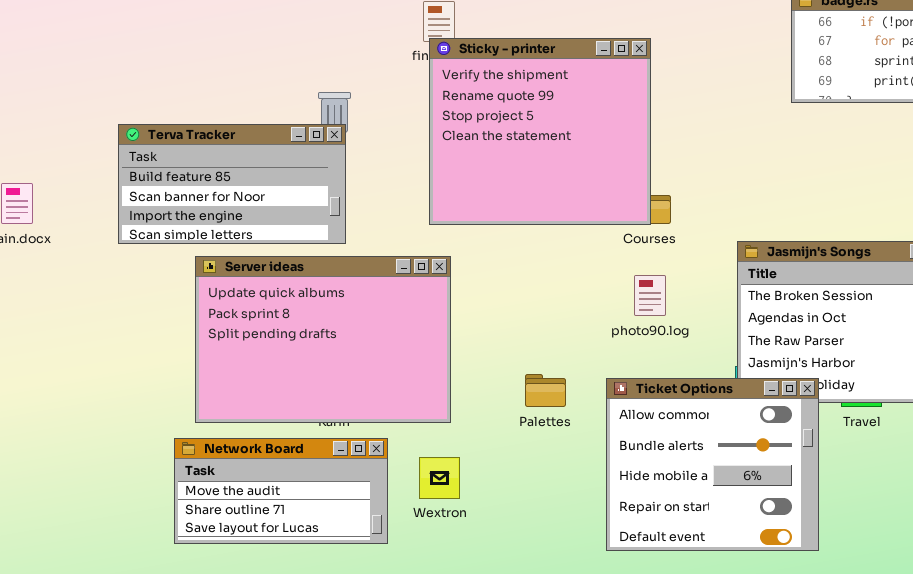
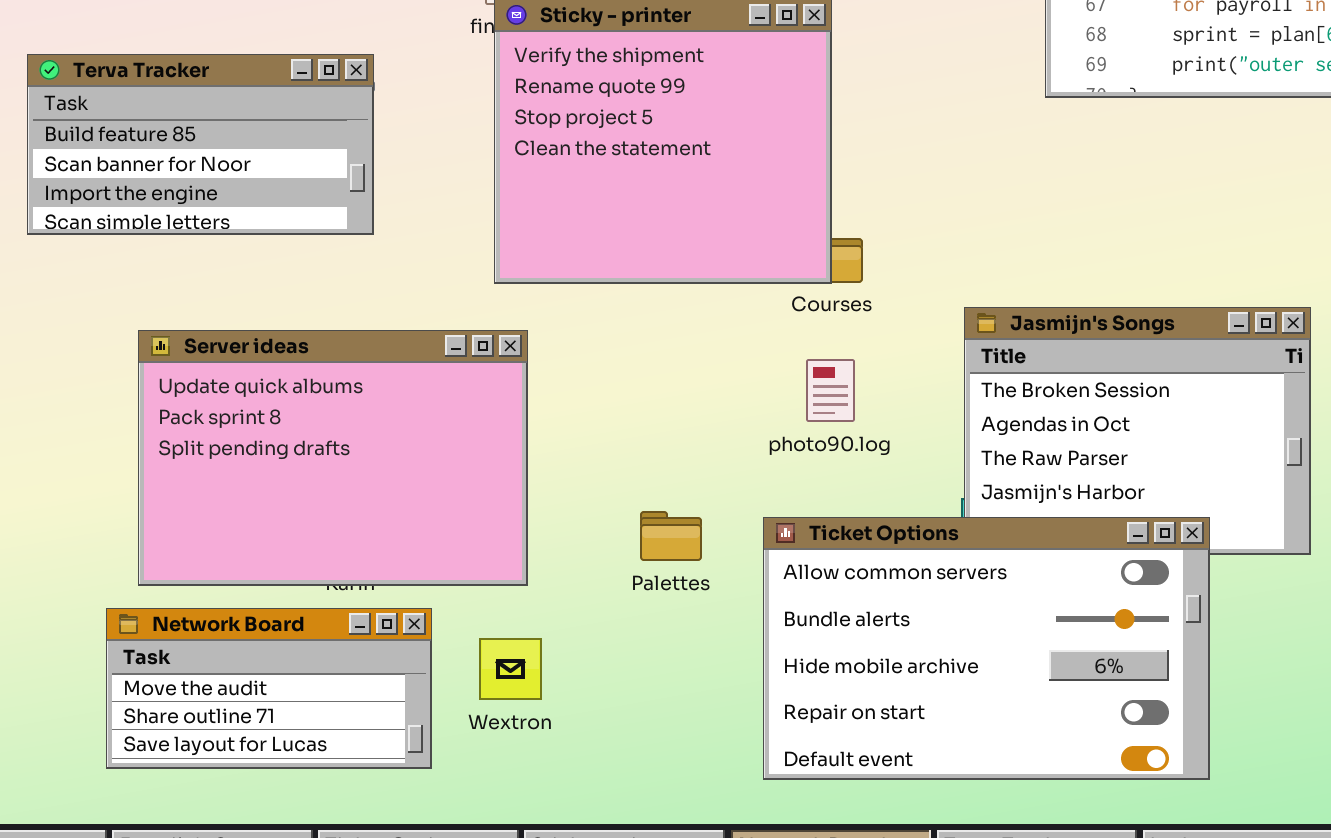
Terva Tracker: [118,124,346,244] -> [27,54,374,235], moved
Ticket Options: [606,378,819,551] -> [763,517,1210,780], resized

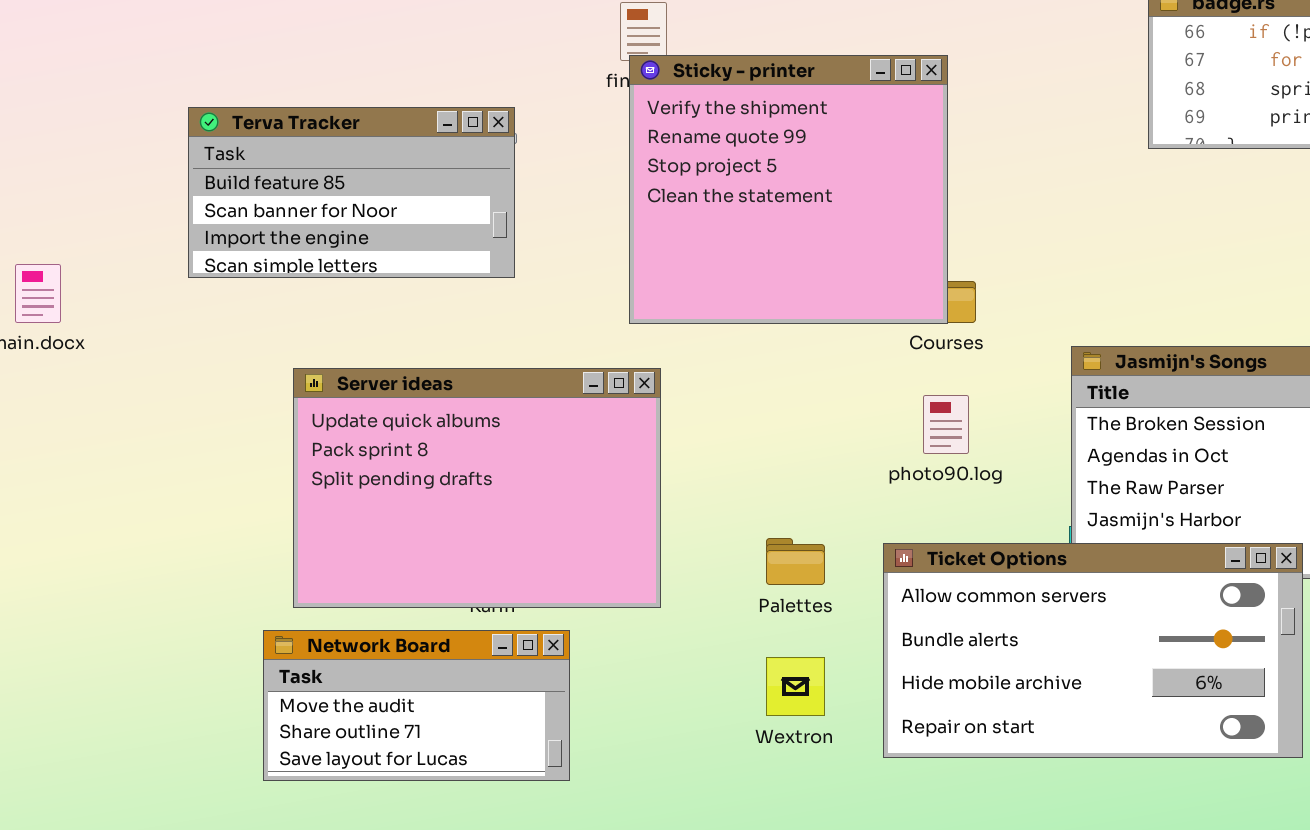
Ticket Options: [763,517,1210,780] -> [883,543,1303,758], resized
Wextron: [479,638,542,700] -> [766,657,825,716], moved

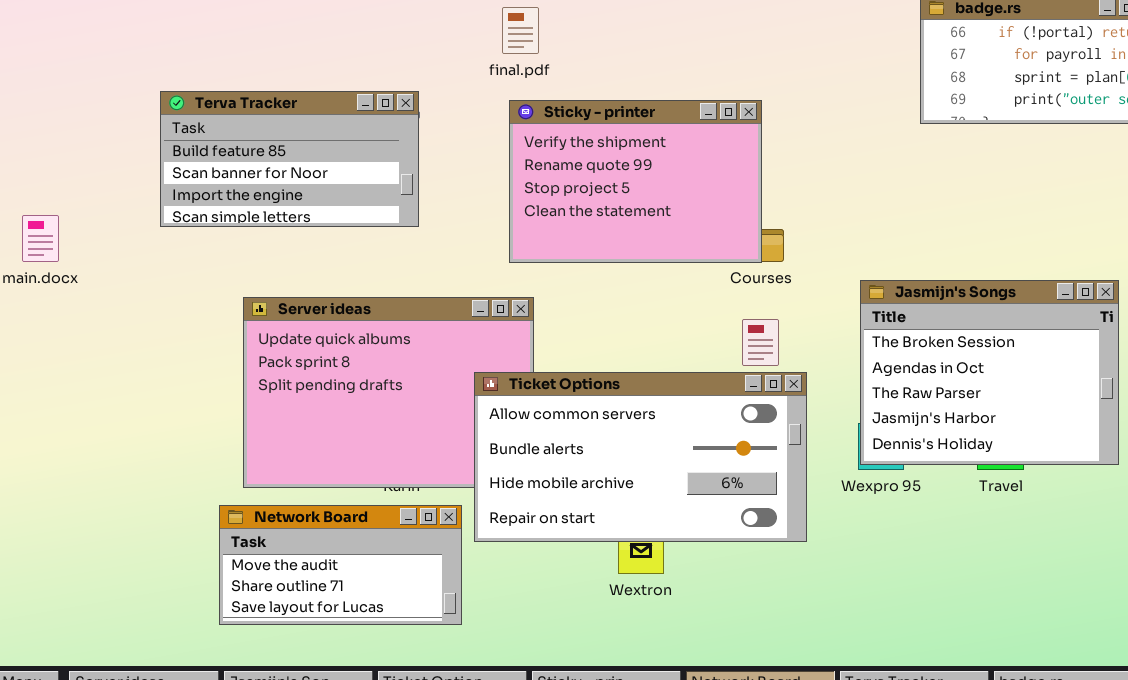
Sticky - printer: [629,55,948,324] -> [509,100,762,263], resized
Ticket Options: [883,543,1303,758] -> [474,372,807,542], moved

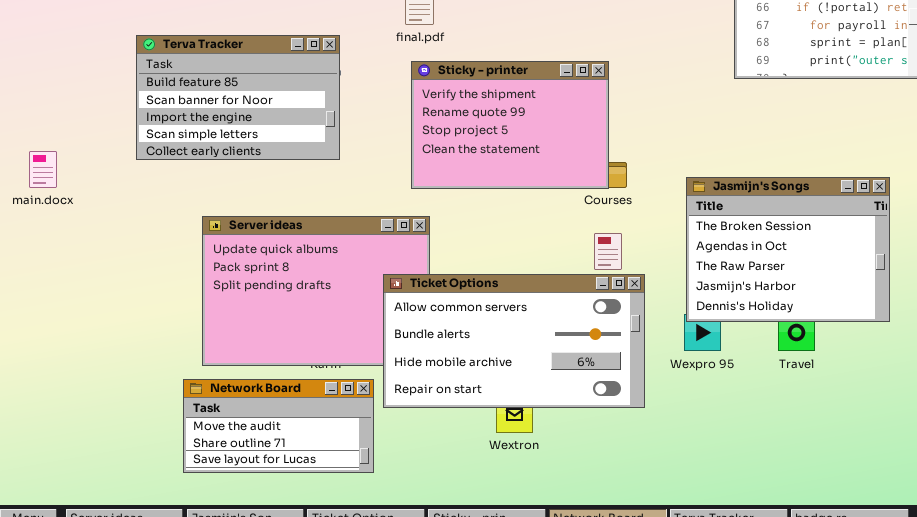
Terva Tracker: [160,91,419,227] -> [136,35,340,160], resized
Jasmijn's Songs: [860,280,1119,465] -> [686,177,890,322], moved

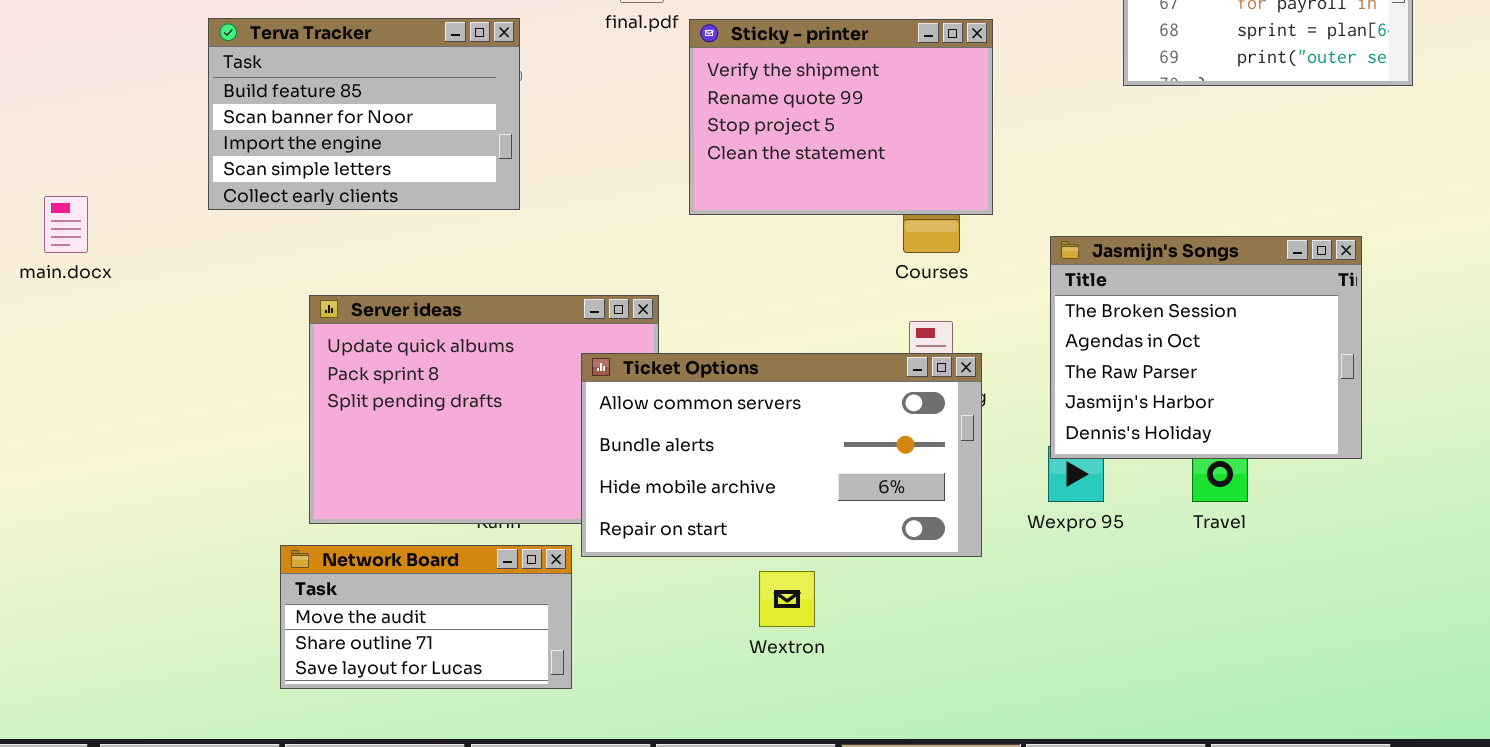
Sticky - printer: [411,61,609,189] -> [689,19,993,215], moved
Ticket Options: [383,274,645,408] -> [581,353,982,557], moved

